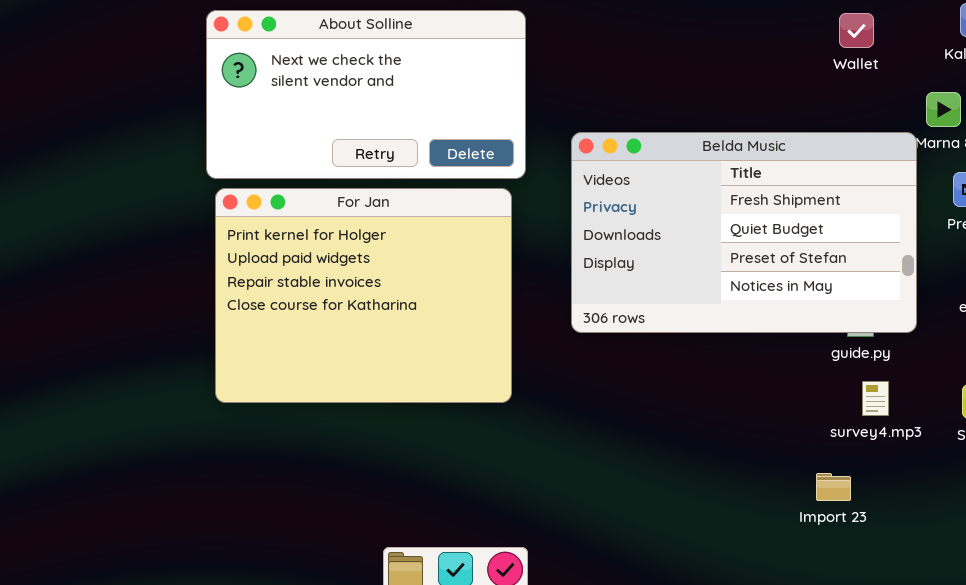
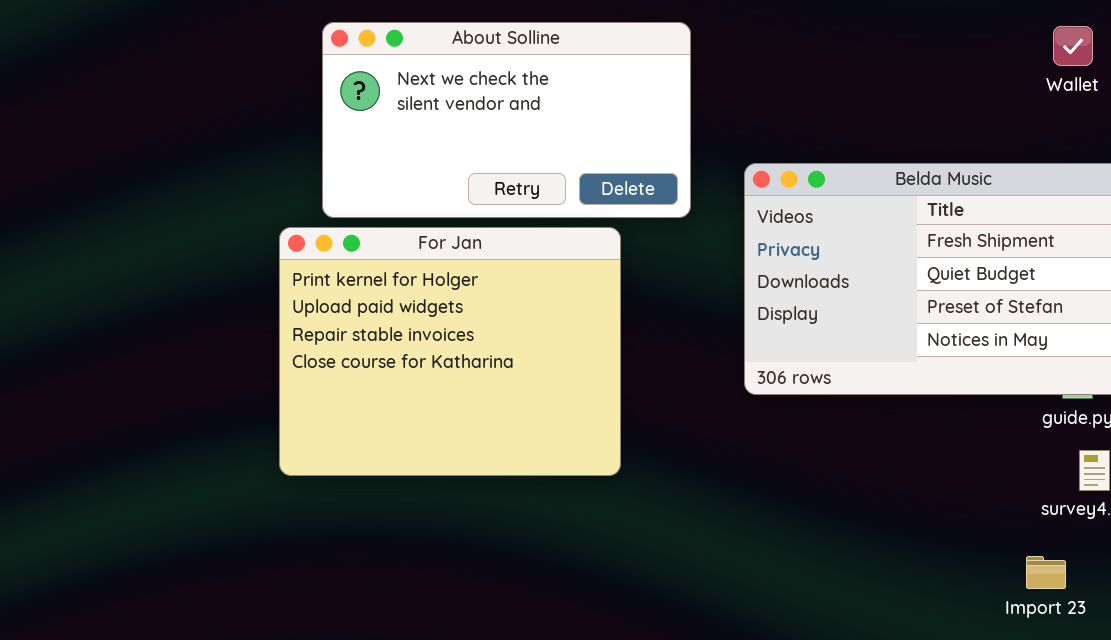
For Jan: [215,188,512,403] -> [279,227,621,476], moved

